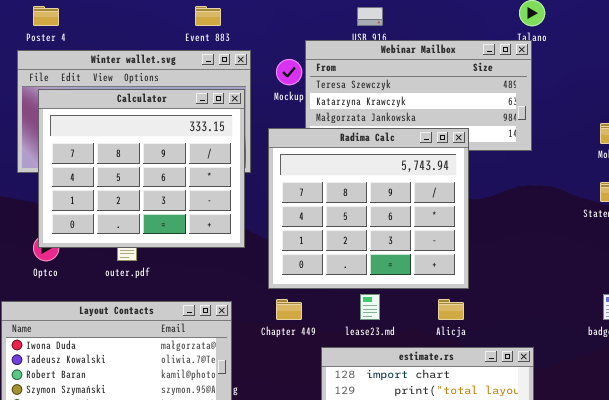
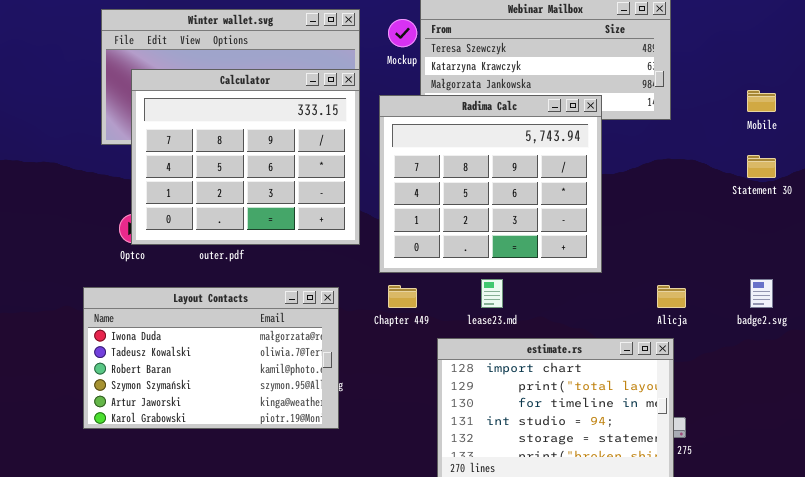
Calculator: [38,89,245,248] -> [131,69,360,245], moved
Alicja: [438,299,464,320] -> [657,285,686,308], moved

